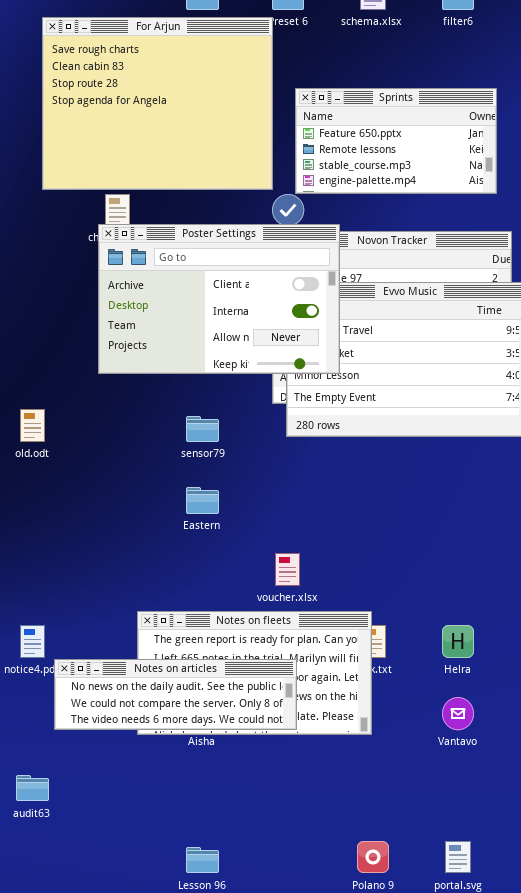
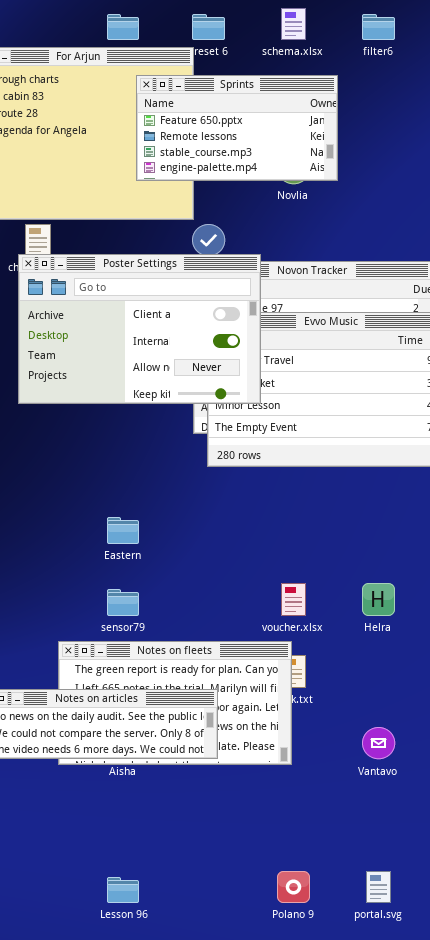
Sprints: [295,88,497,194] -> [136,75,338,181], moved
sensor79: [186,416,219,442] -> [107,589,139,616], moved
voucher.xlsx: [275,553,300,586] -> [281,583,306,616], moved
Helra: [442,625,474,658] -> [362,583,395,616], moved

